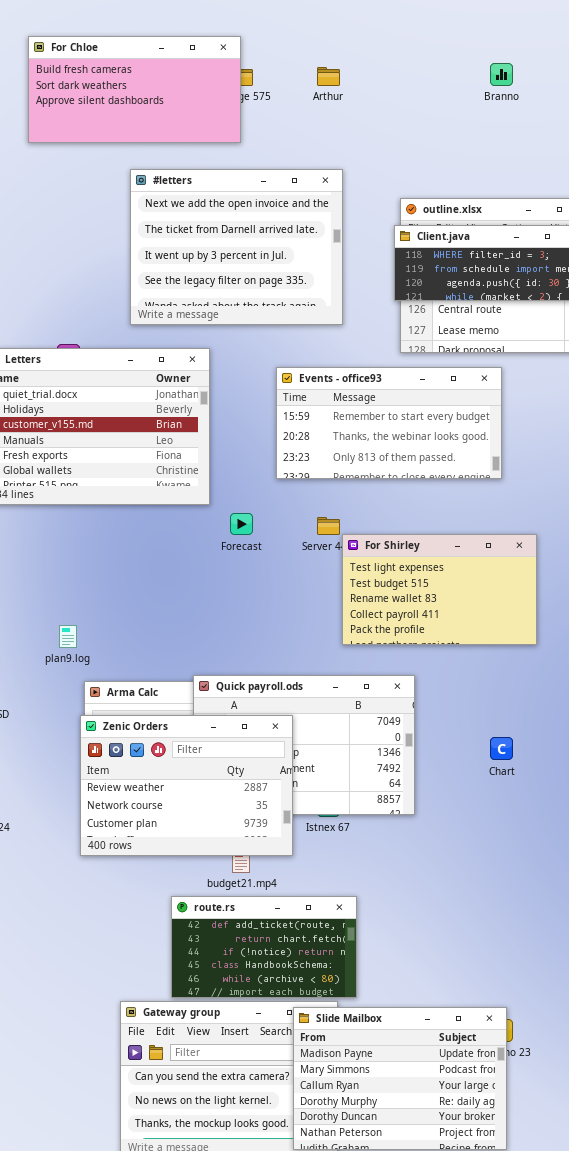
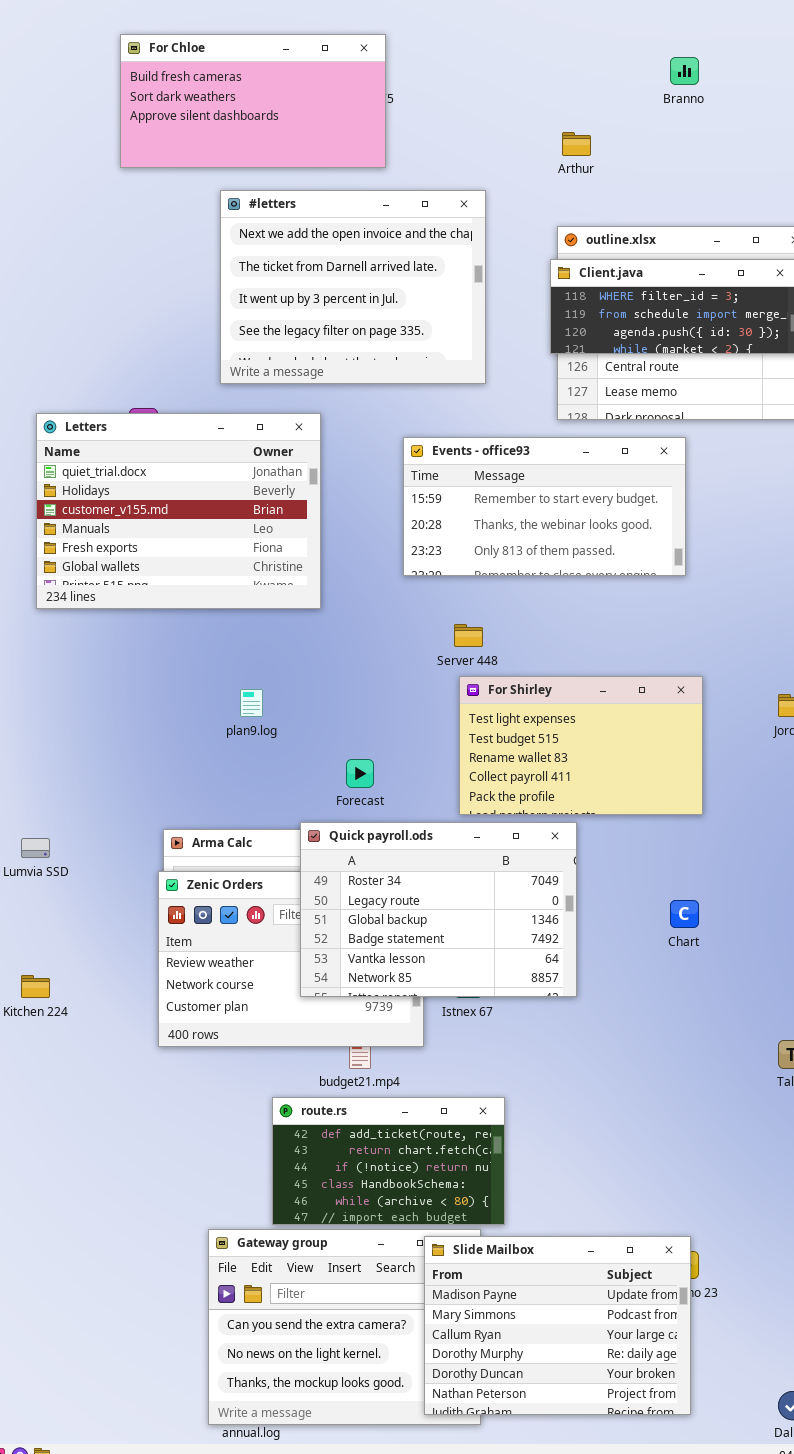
For Chloe: [28,36,241,143] -> [120,34,386,168], moved
Arthur: [317,67,340,86] -> [562,132,591,156], moved
Forecast: [230,513,253,535] -> [346,759,374,788], moved
For Shirley: [342,534,537,645] -> [459,676,703,815], moved
plan9.log: [59,625,77,648] -> [240,689,263,717], moved
Quick payroll.ods: [193,675,415,815] -> [300,822,577,997], raised

